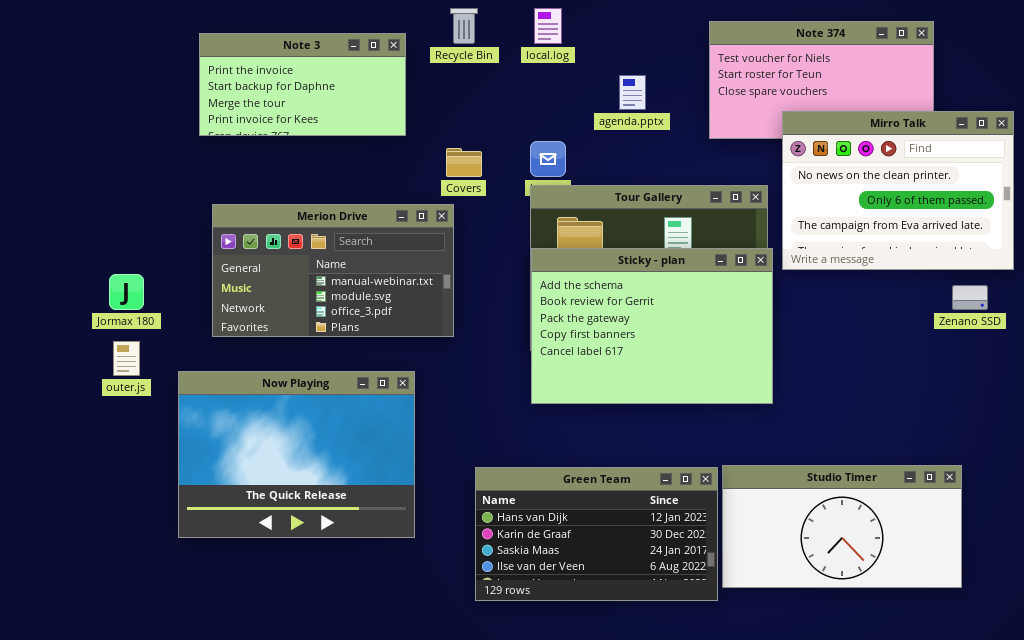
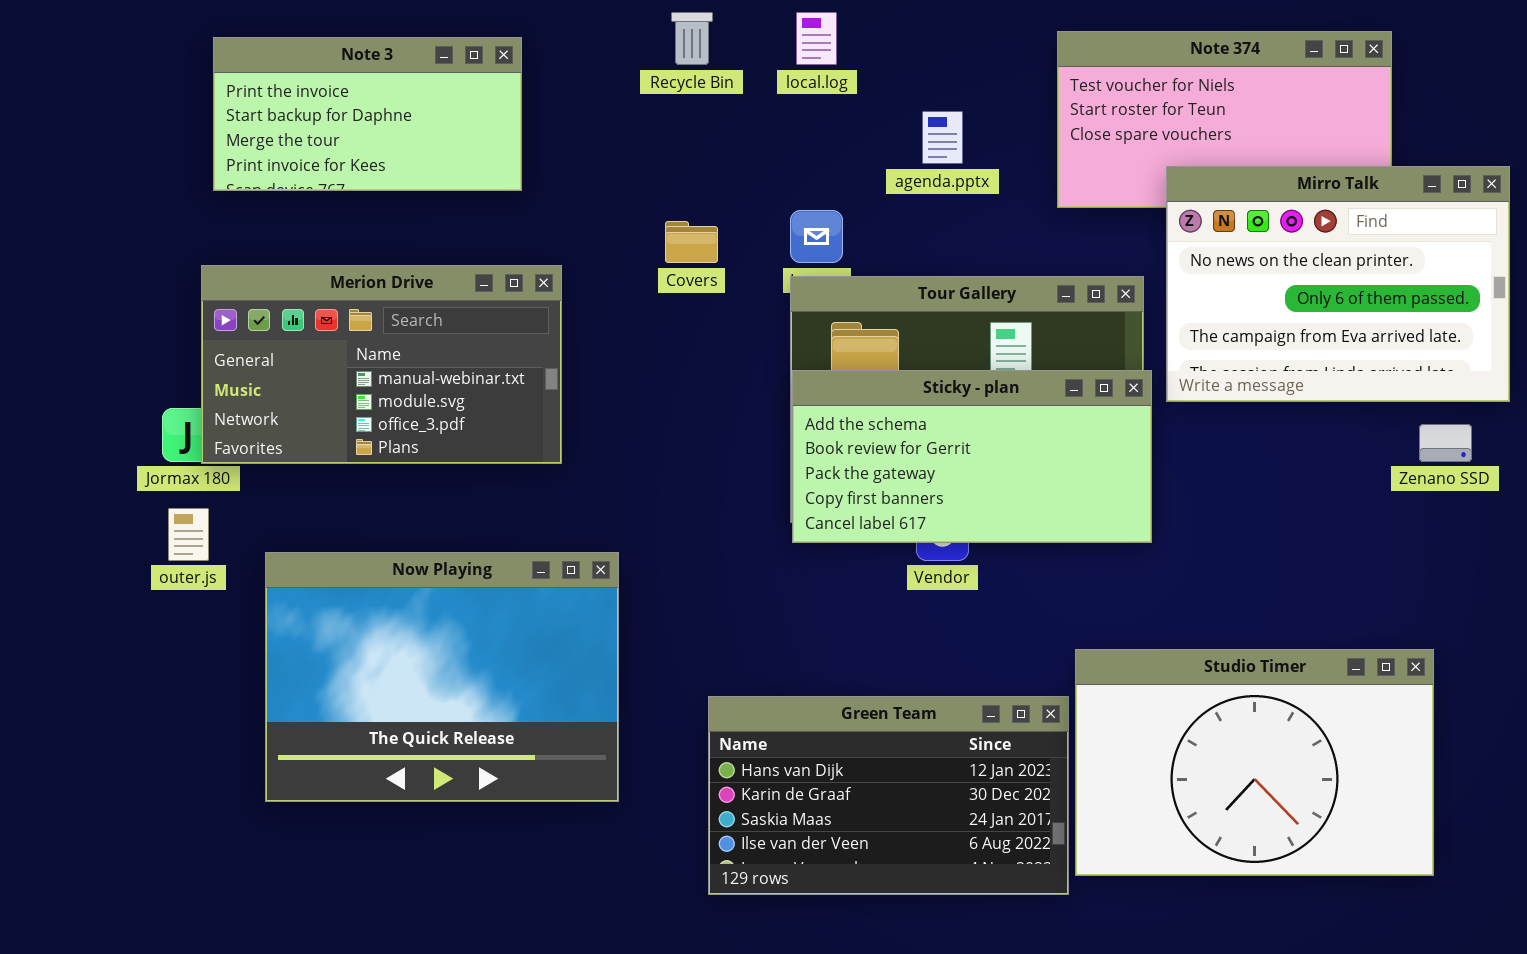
Note 3: [199,33,406,136] -> [213,37,522,191], moved
Merion Drive: [212,204,454,337] -> [201,265,562,464], moved
Sticky - plan: [531,248,773,404] -> [792,370,1152,543], resized
Studio Timer: [722,465,962,588] -> [1075,649,1434,876], resized

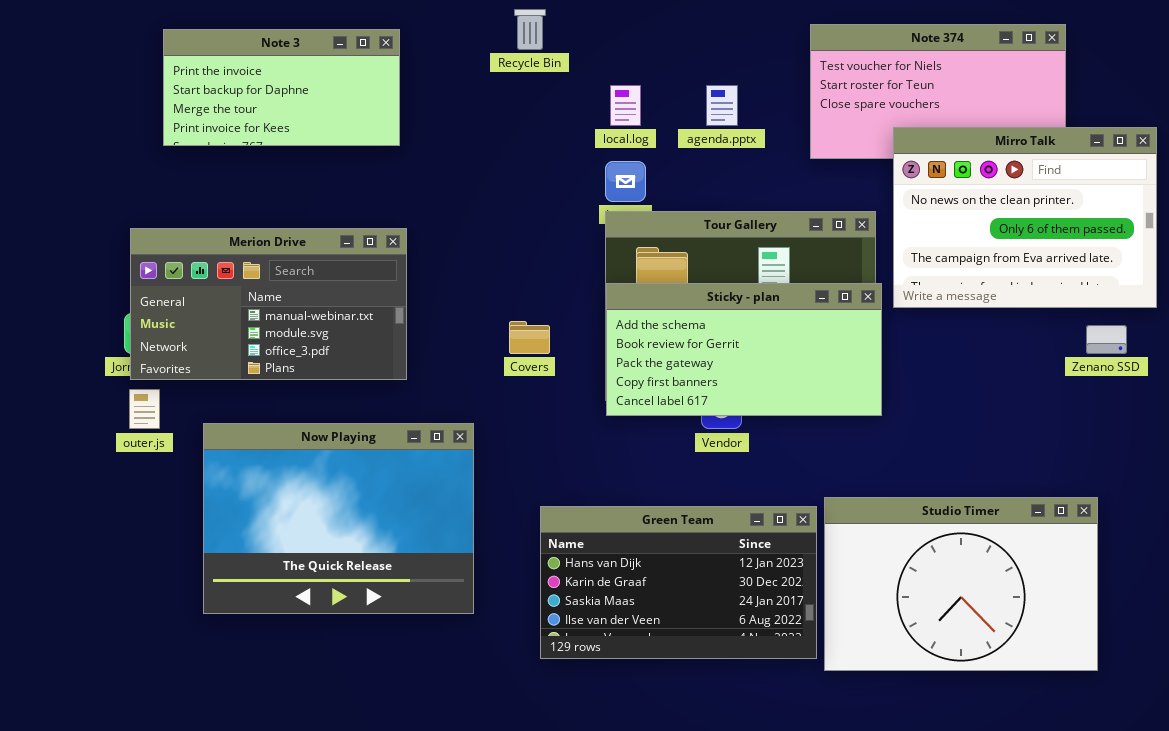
local.log: [796,12,837,65] -> [610,85,641,126], moved
Covers: [665,221,718,263] -> [509,321,550,354], moved
Merion Drive: [201,265,562,464] -> [130,228,407,380], moved
Green Team: [708,696,1069,895] -> [540,506,817,659], moved

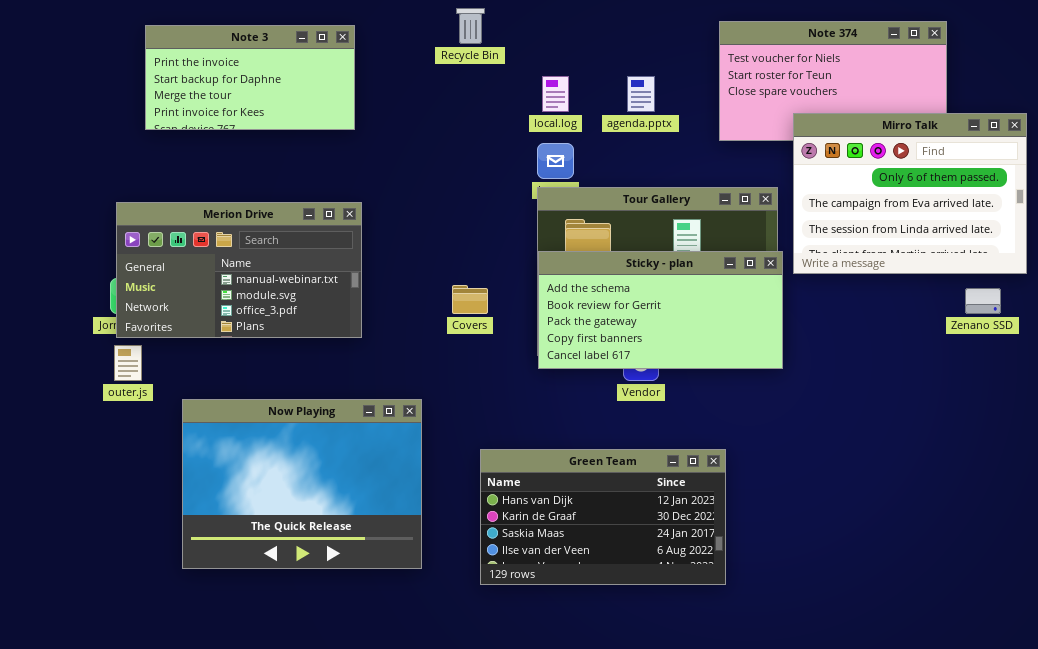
Mirro Talk: [893,127,1157,308] -> [793,113,1027,274], scrolled down 1 row
Now Playing: [203,423,474,614] -> [182,399,422,569], moved
Studio Timer: [824,497,1098,671] -> none, closed

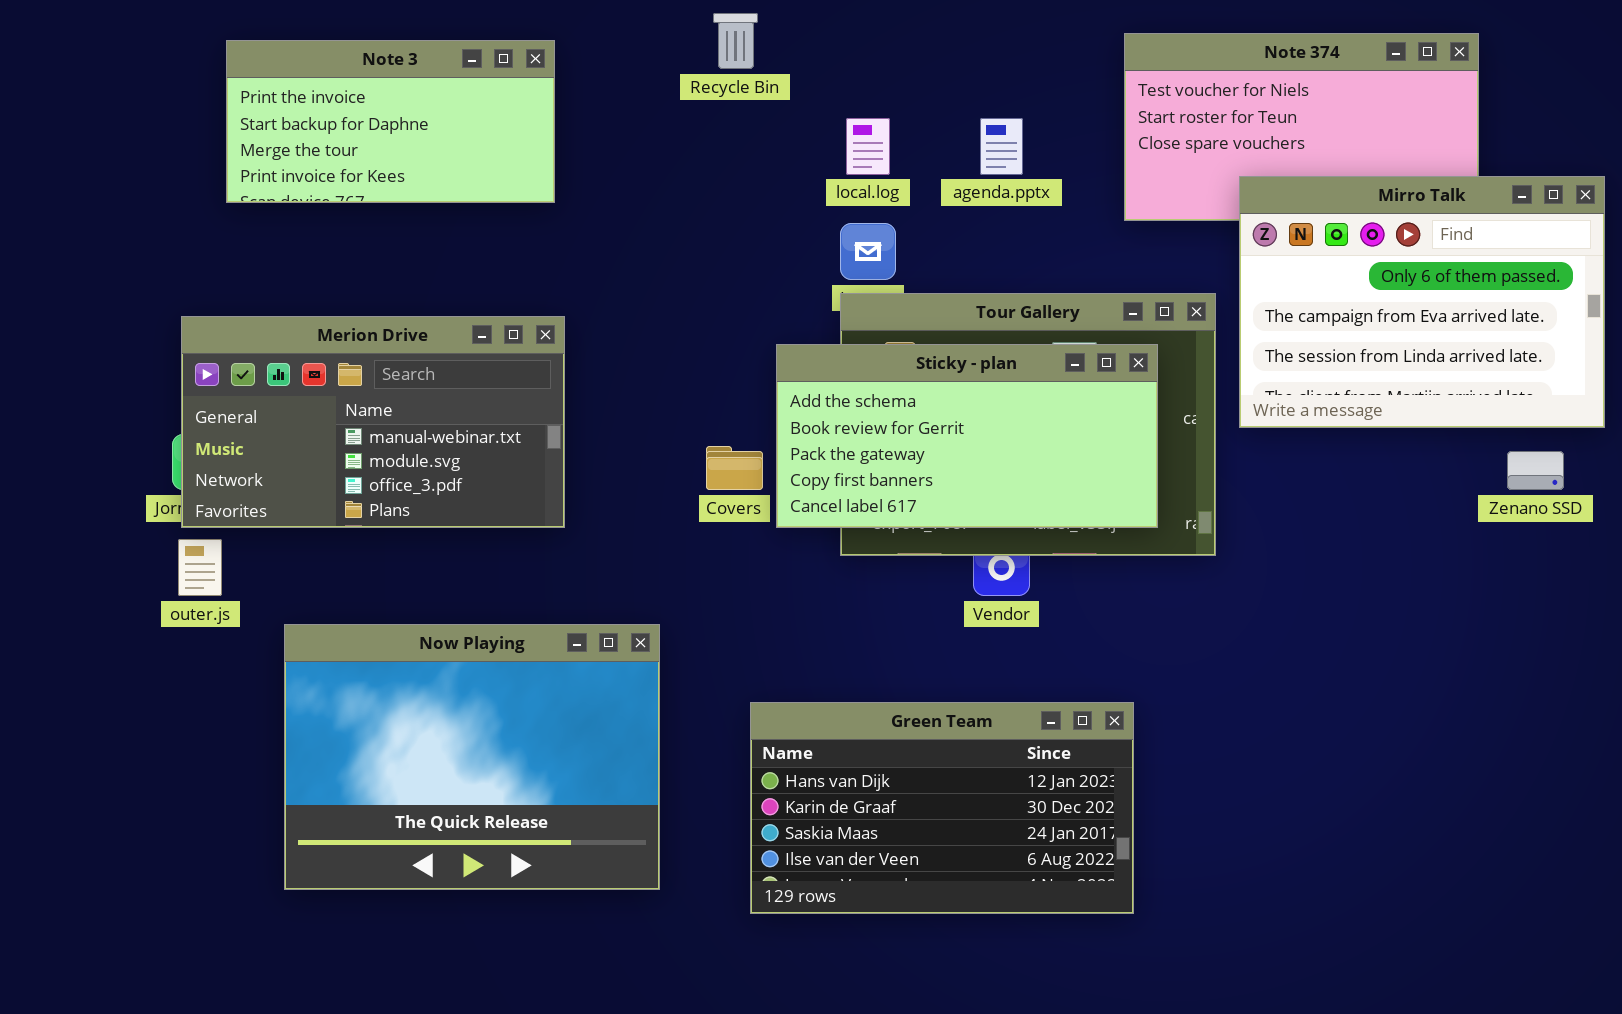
Sticky - plan: [538,251,783,369] -> [776,344,1158,528], moved

